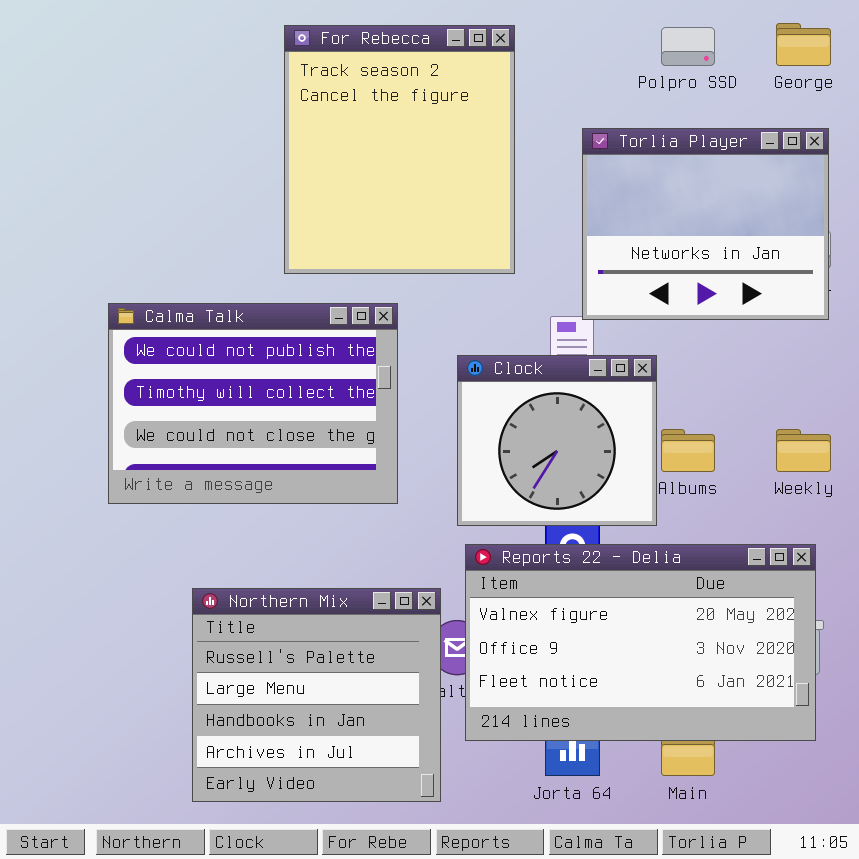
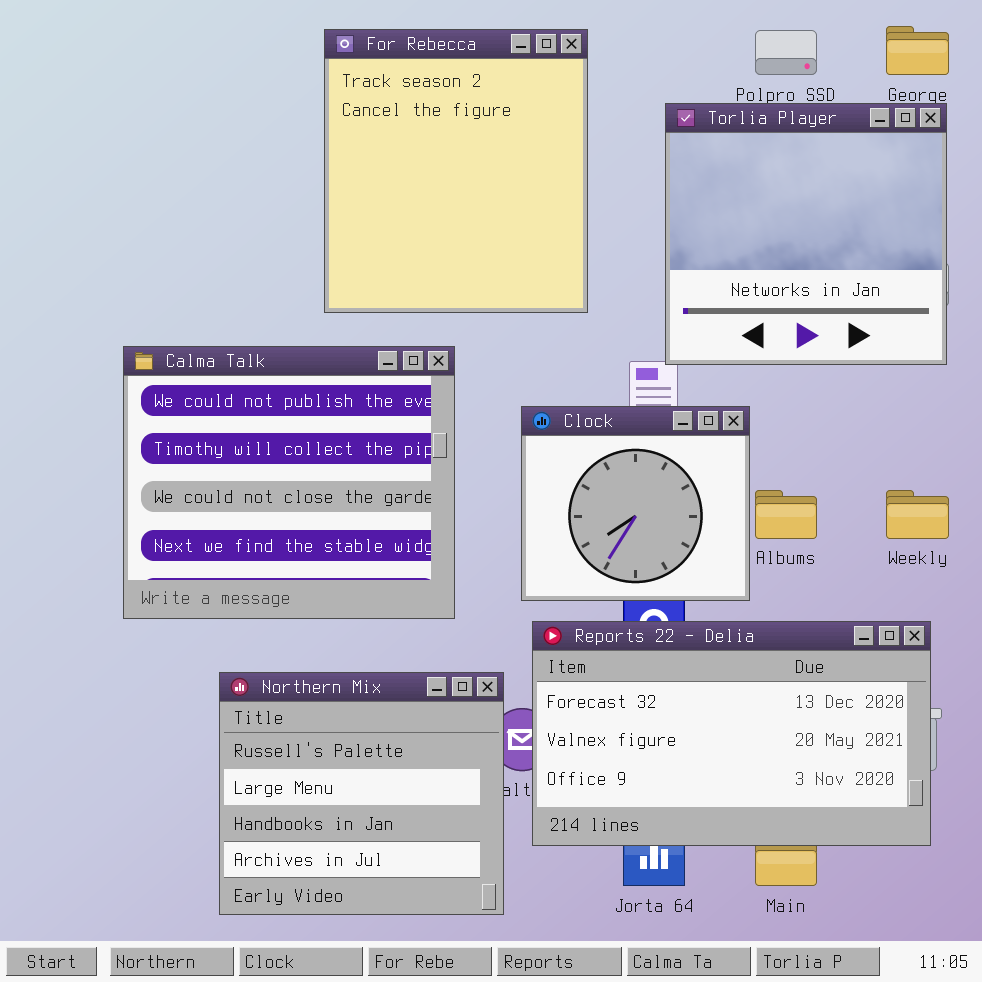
Torlia Player: [582,128,829,320] -> [665,103,947,365], resized
Calma Talk: [108,303,398,504] -> [123,346,455,619], resized
Reports 22 - Delia: [465,544,816,741] -> [532,621,931,846], scrolled up 1 row

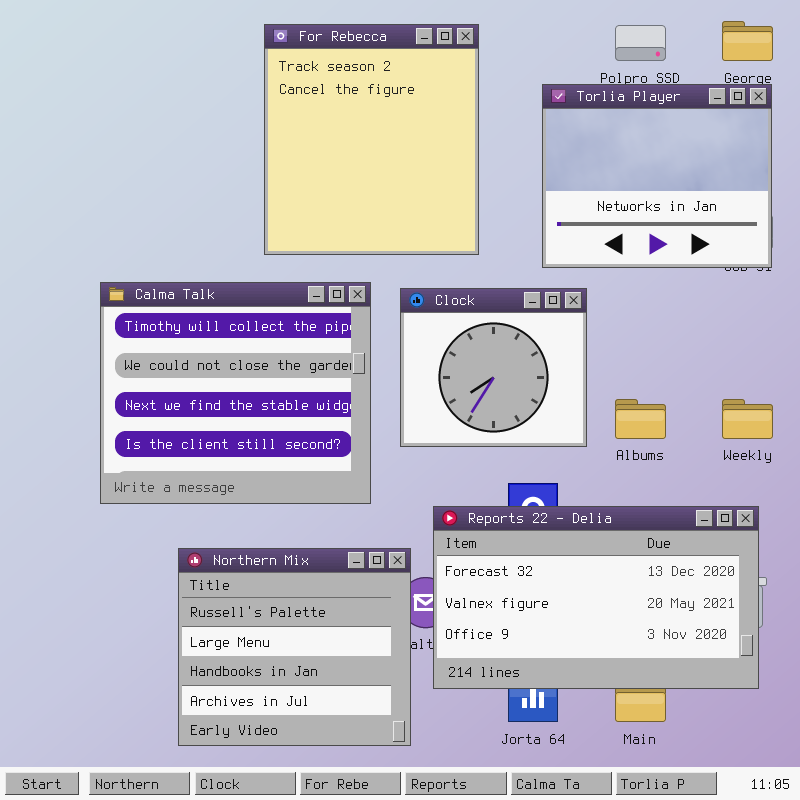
Torlia Player: [665,103,947,365] -> [542,84,772,268], resized
Calma Talk: [123,346,455,619] -> [100,282,371,504], scrolled down 1 row
Clock: [521,406,750,601] -> [400,288,587,447], moved

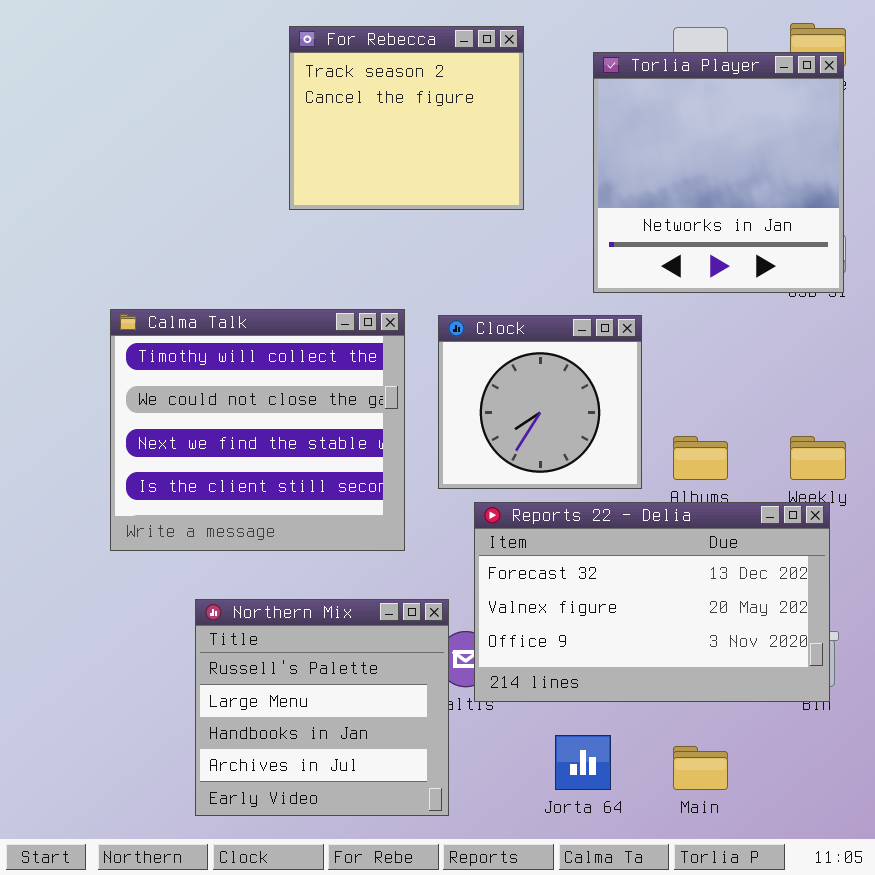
For Rebecca: [264,24,479,255] -> [289,26,524,210], resized
Torlia Player: [542,84,772,268] -> [593,52,844,293], resized
Reports 22 - Delia: [433,506,759,689] -> [474,502,830,702], moved

